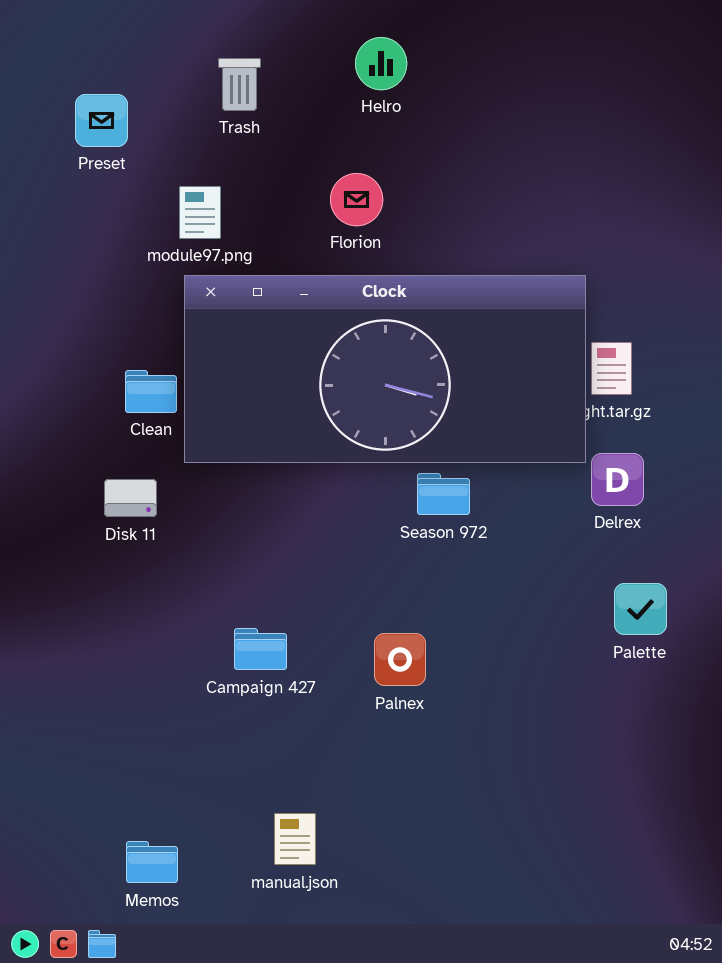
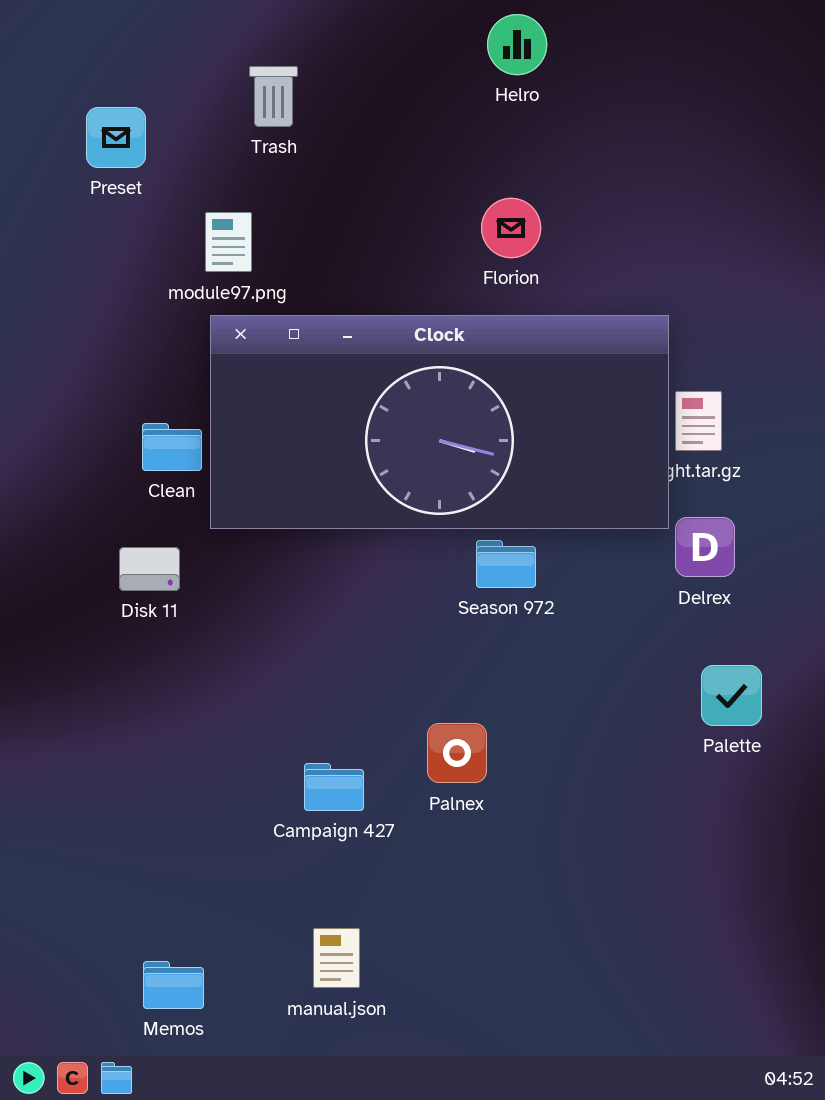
Helro: [355,37,407,90] -> [487,14,547,75], moved
Florion: [330,173,383,226] -> [481,198,541,258], moved
Campaign 427: [234,628,287,670] -> [304,763,364,811], moved

